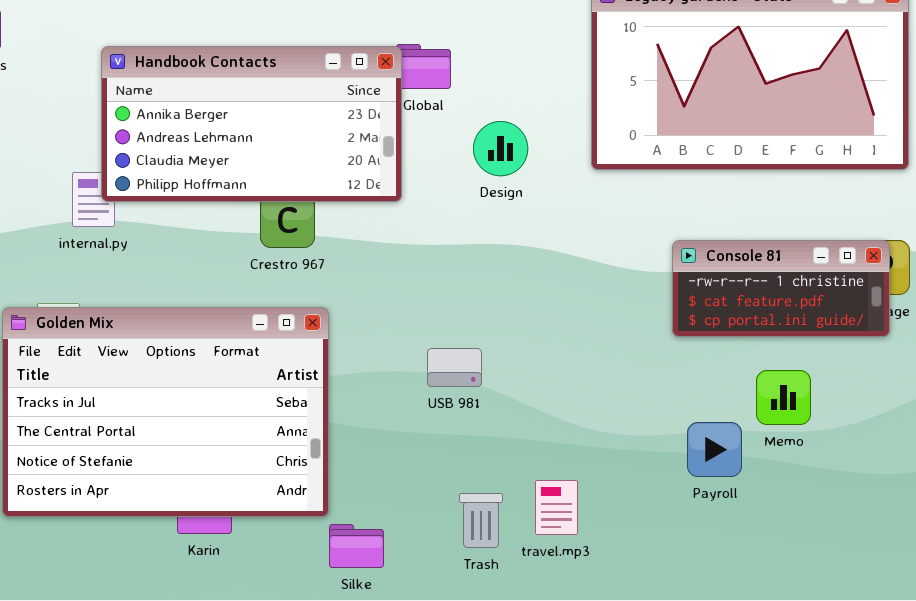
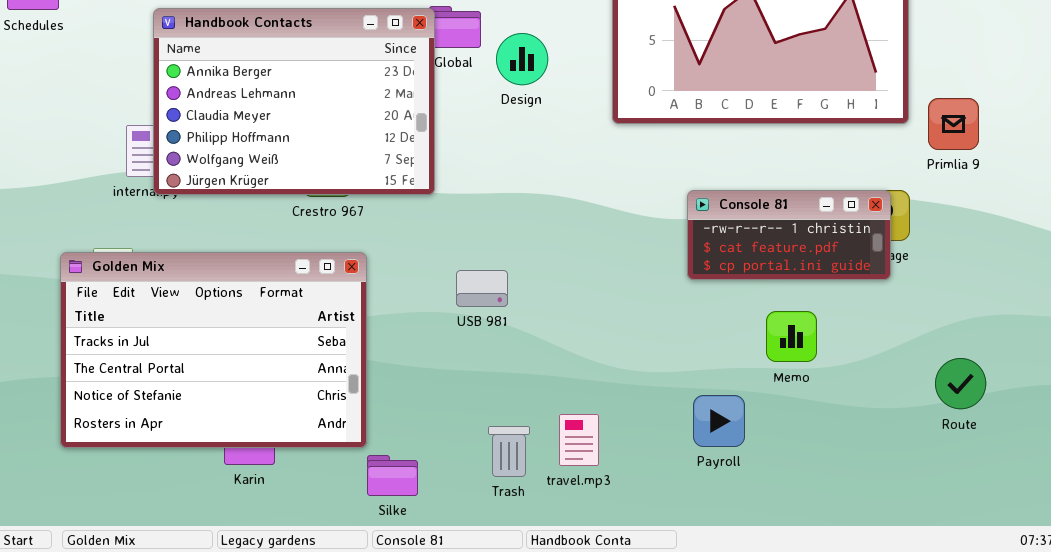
Handbook Contacts: [101,46,402,202] -> [153,8,435,195], resized
Design: [473,121,528,176] -> [496,33,548,85], moved
USB 981: [427,348,482,387] -> [456,270,508,307], moved
Payroll: [687,422,742,477] -> [693,395,745,447], moved

